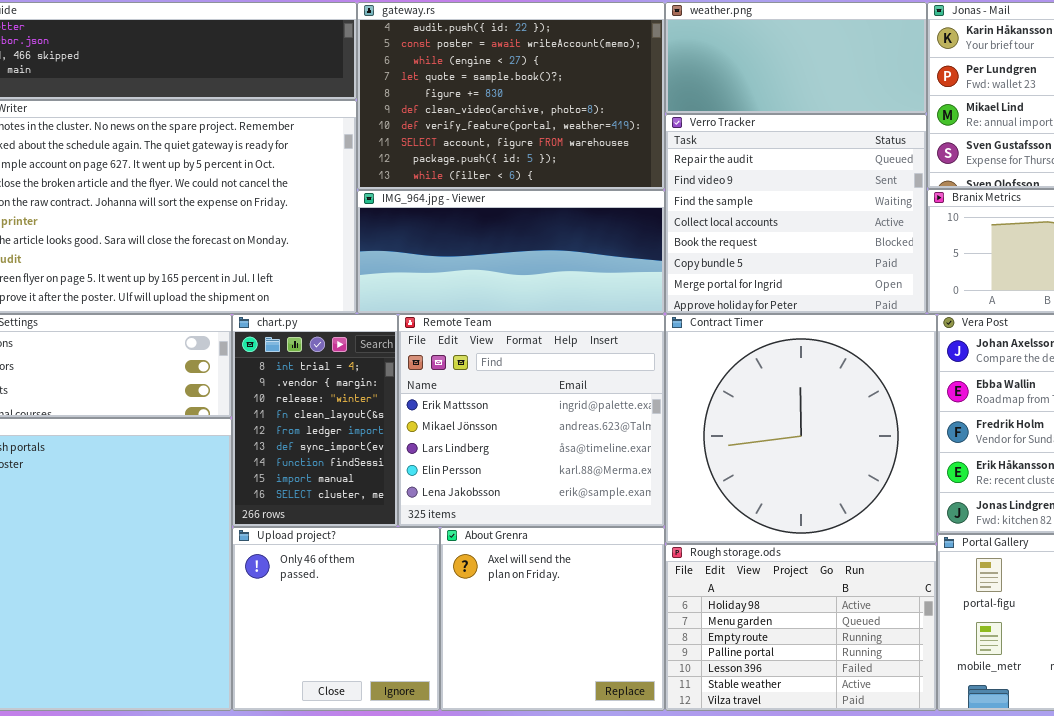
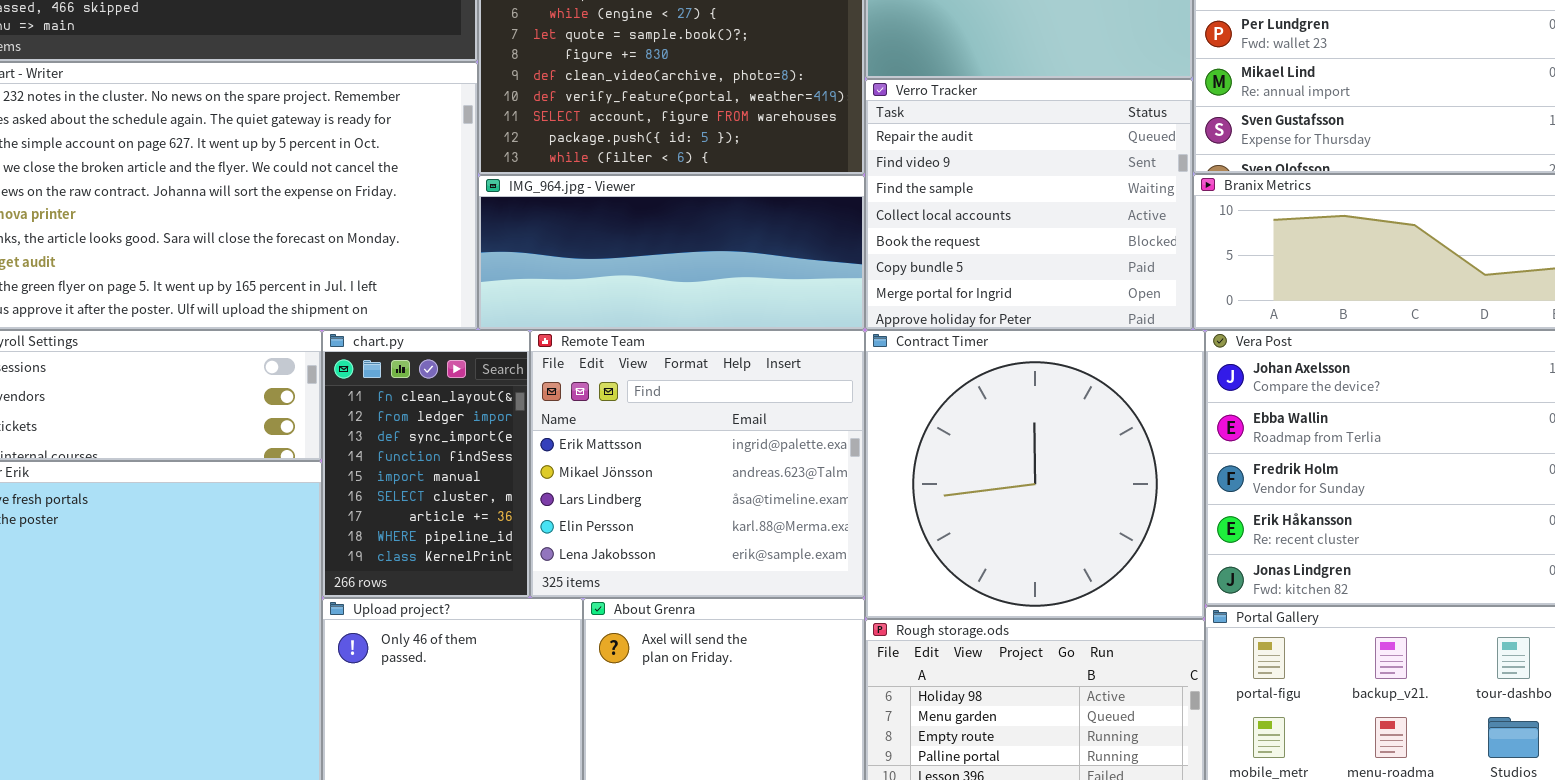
chart.py: [232,314,398,527] -> [322,330,530,598], scrolled down 3 rows

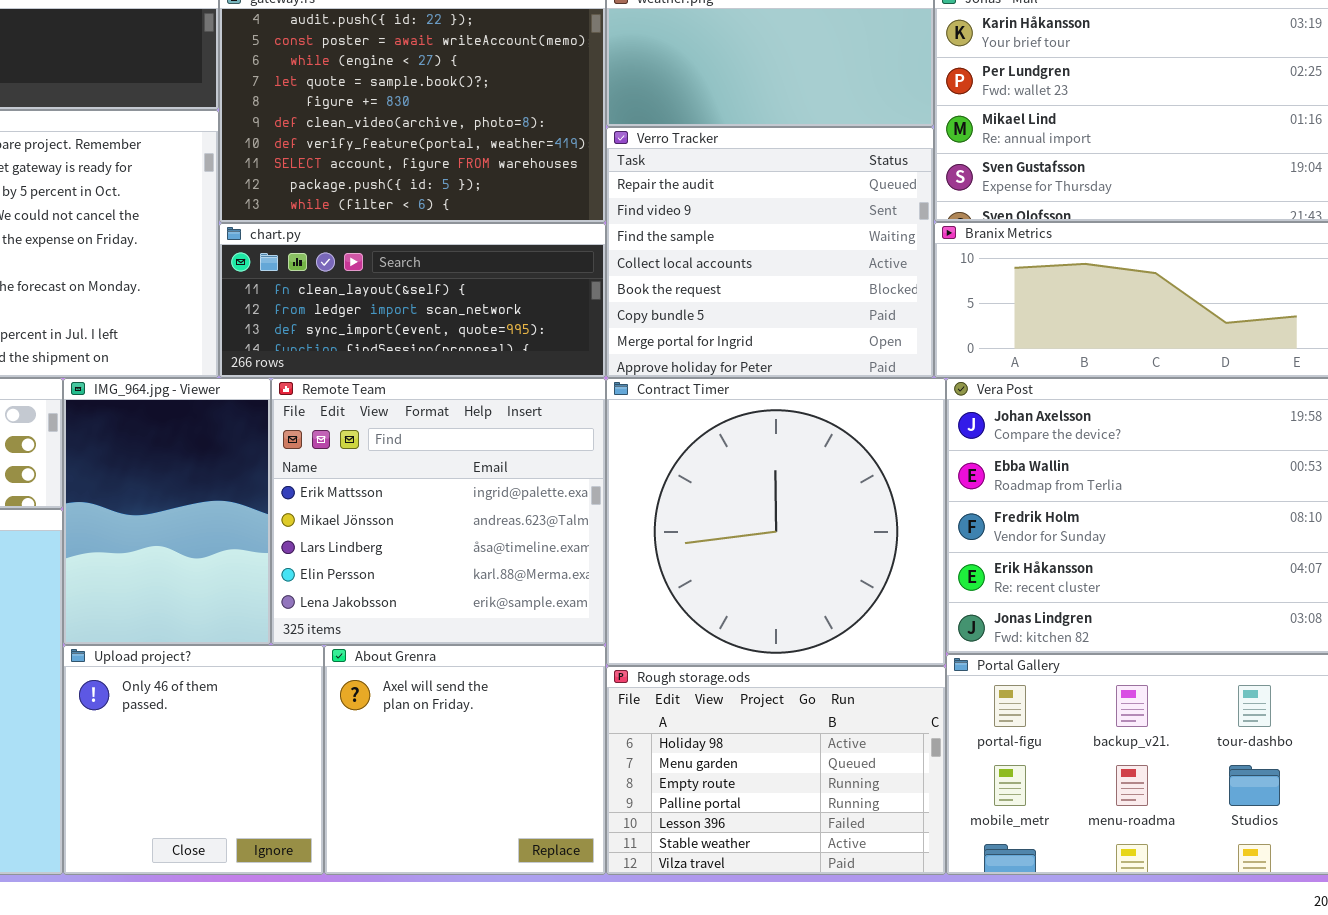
IMG_964.jpg - Viewer: [478,175,865,330] -> [63,378,271,645], moved, resized
chart.py: [322,330,530,598] -> [219,223,606,378], moved, resized

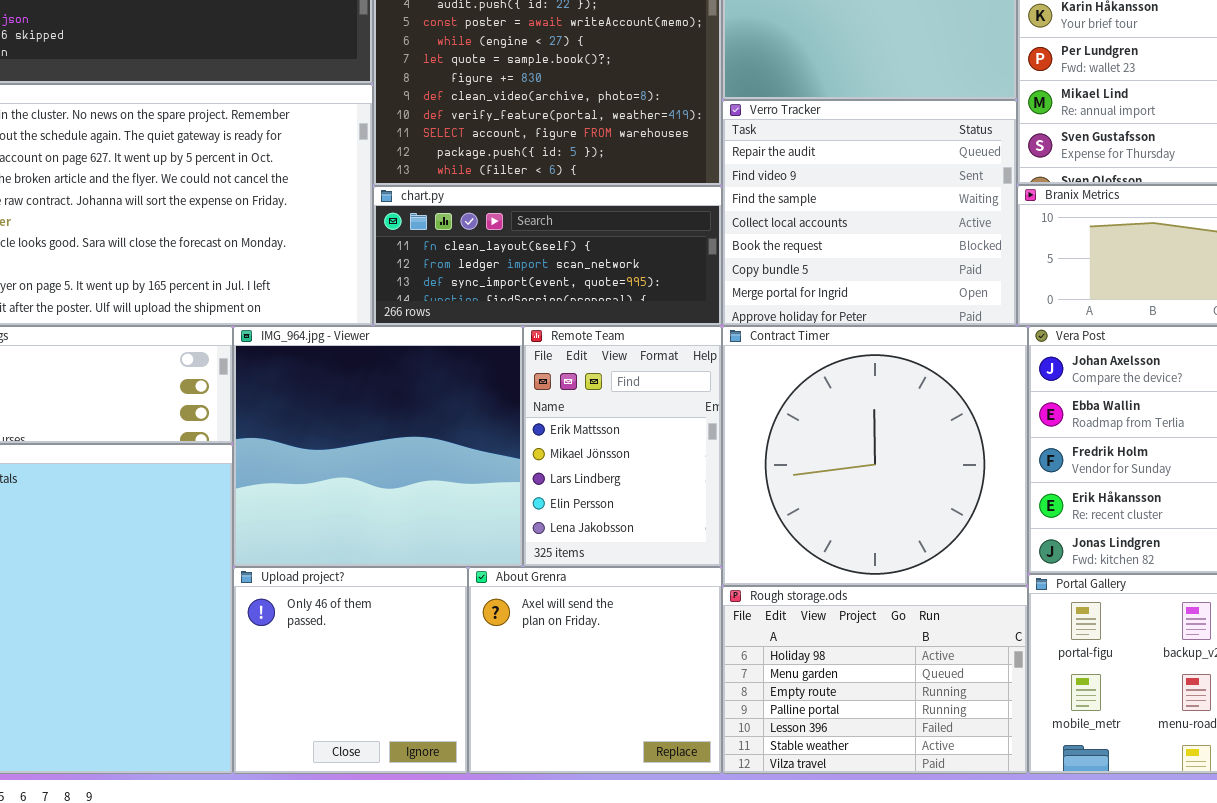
IMG_964.jpg - Viewer: [63,378,271,645] -> [233,326,523,567], resized
Remote Team: [271,378,606,645] -> [523,326,722,567], resized

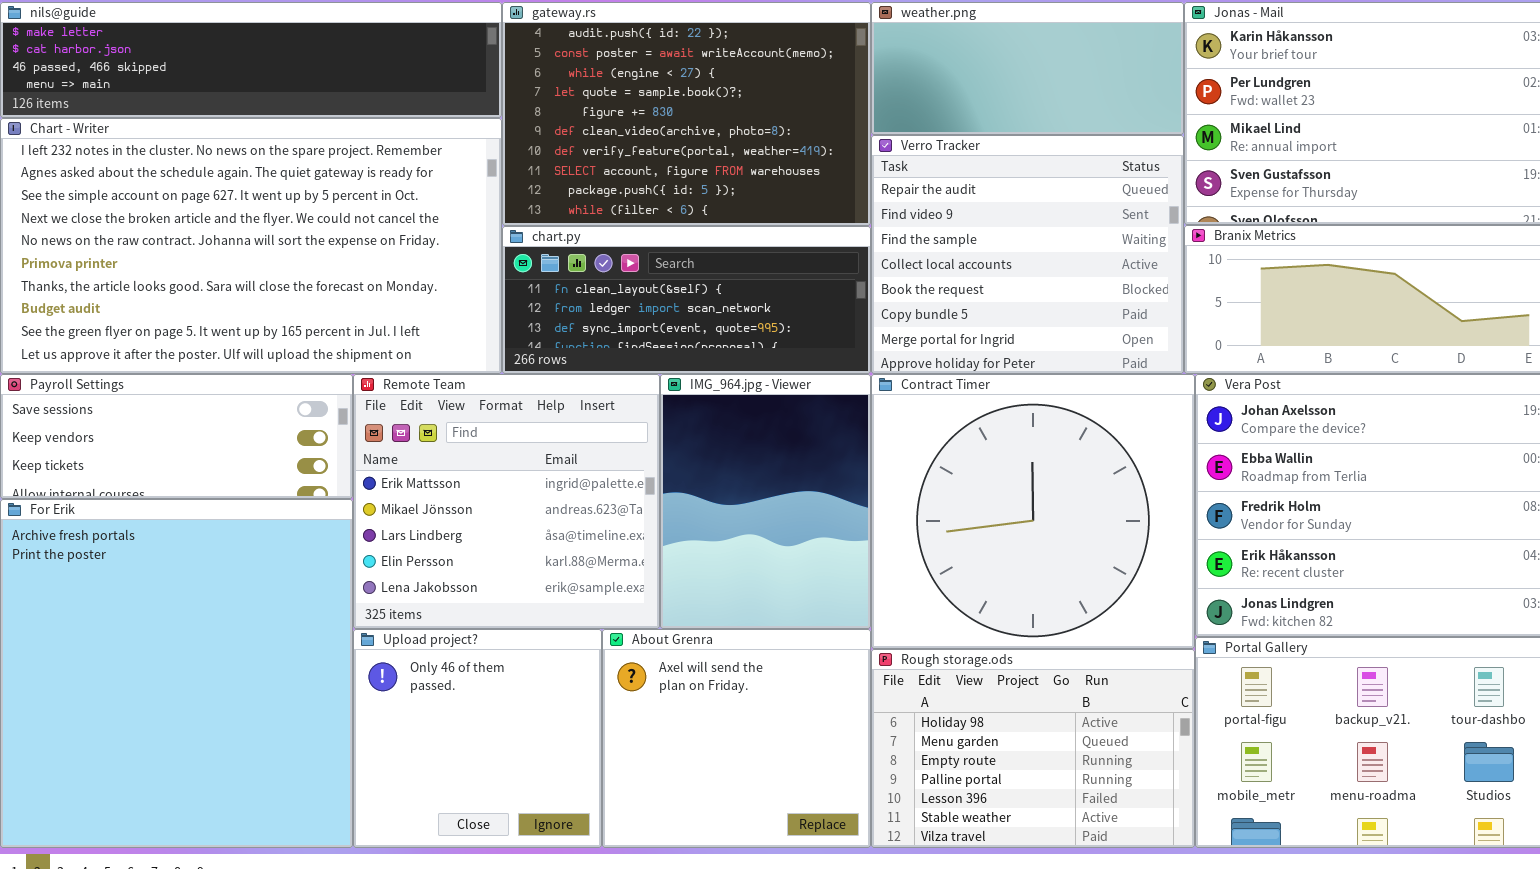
IMG_964.jpg - Viewer: [233,326,523,567] -> [660,374,871,629], moved, resized
Remote Team: [523,326,722,567] -> [353,374,660,629], moved, resized

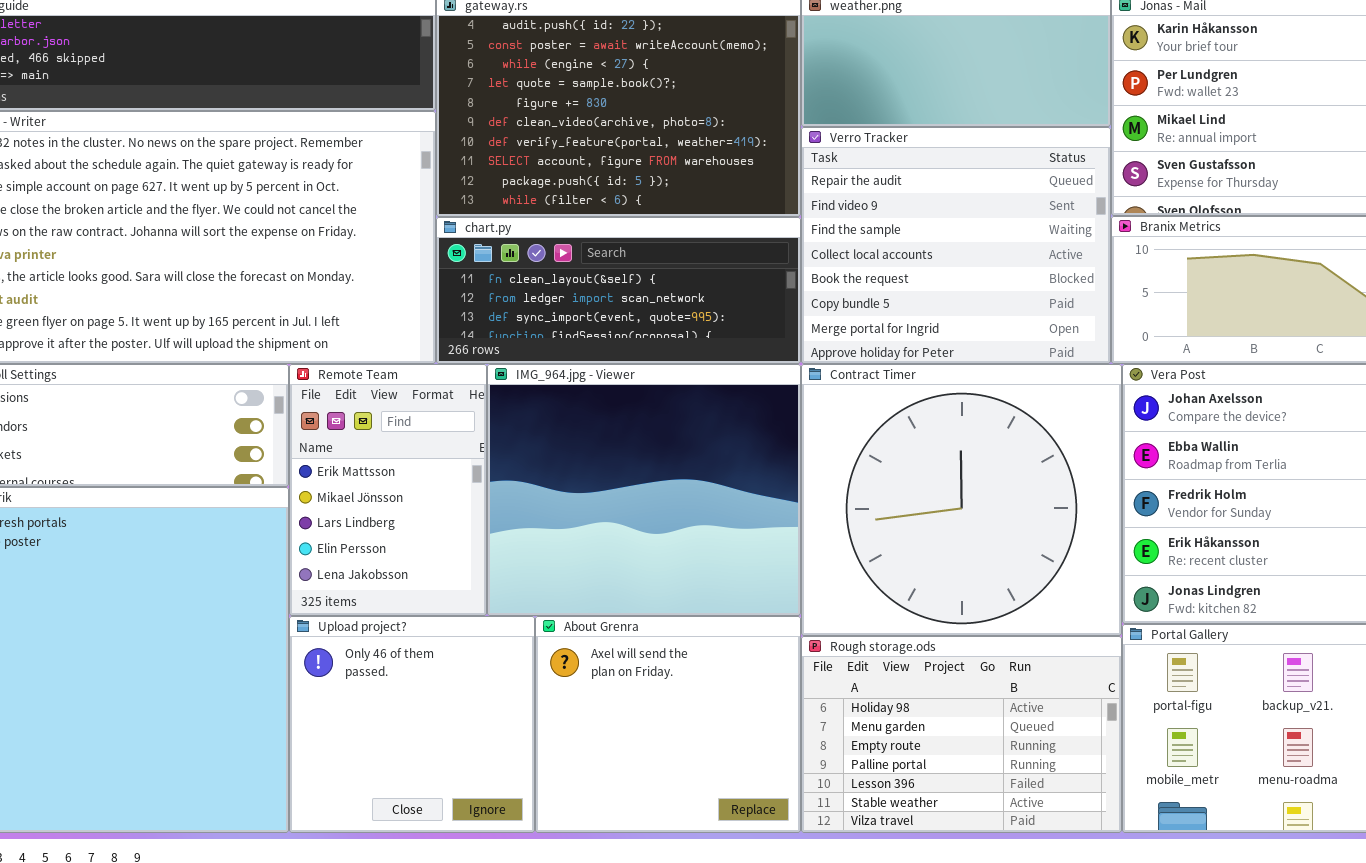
Remote Team: [353,374,660,629] -> [289,364,487,616], resized
IMG_964.jpg - Viewer: [660,374,871,629] -> [487,364,801,616], resized

